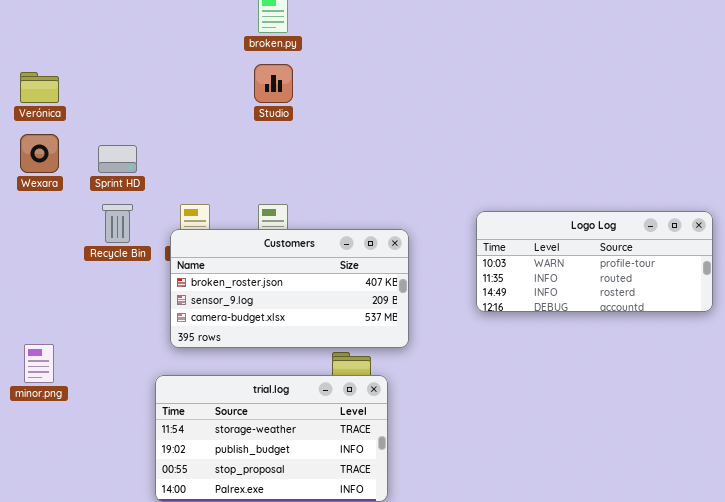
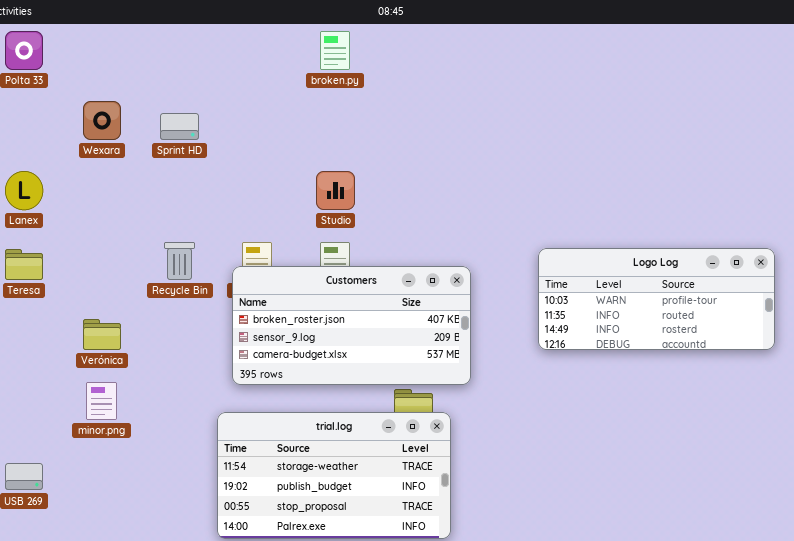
Studio: [254,64,293,103] -> [316,171,355,210], moved
Verónica: [20,72,59,103] -> [83,319,121,350], moved
Wexara: [20,134,59,173] -> [83,101,121,140], moved
Sprint HD: [98,145,137,173] -> [160,113,199,140], moved

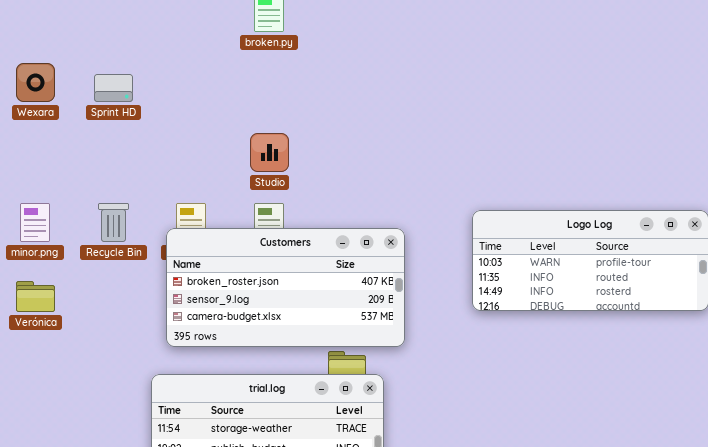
minor.png: [86,382,117,420] -> [20,203,50,242], moved

